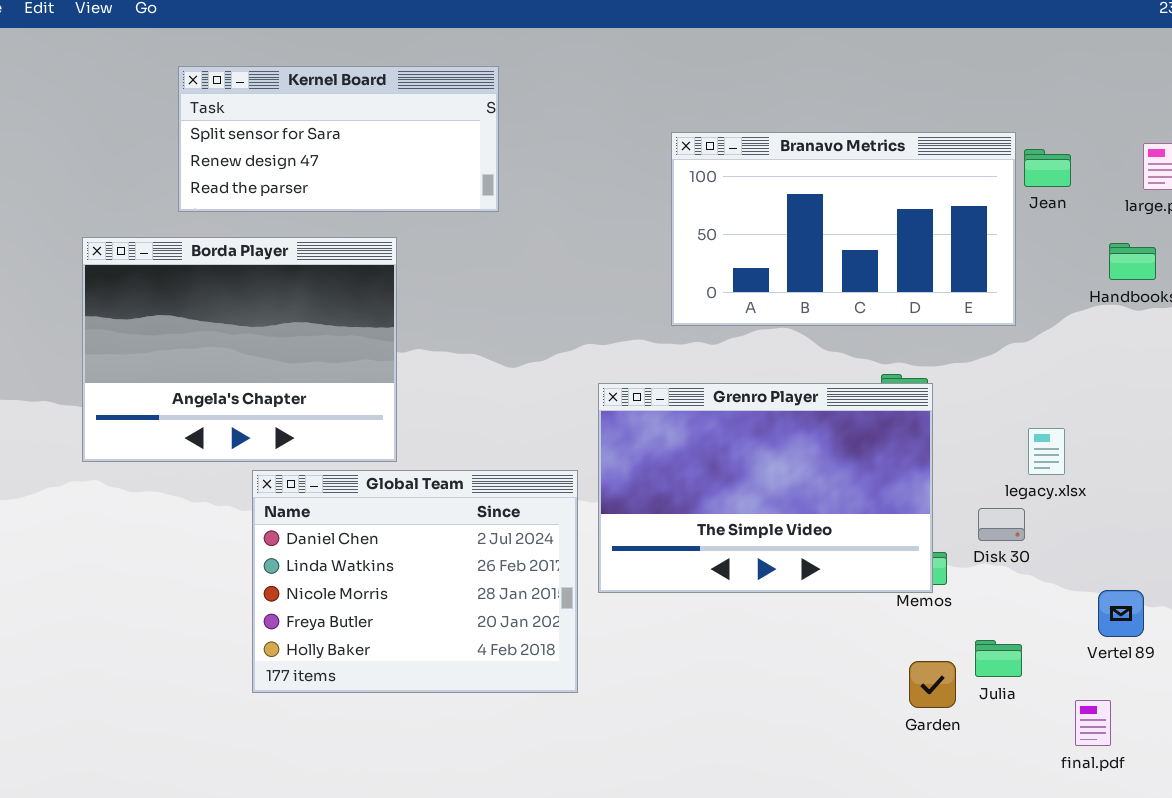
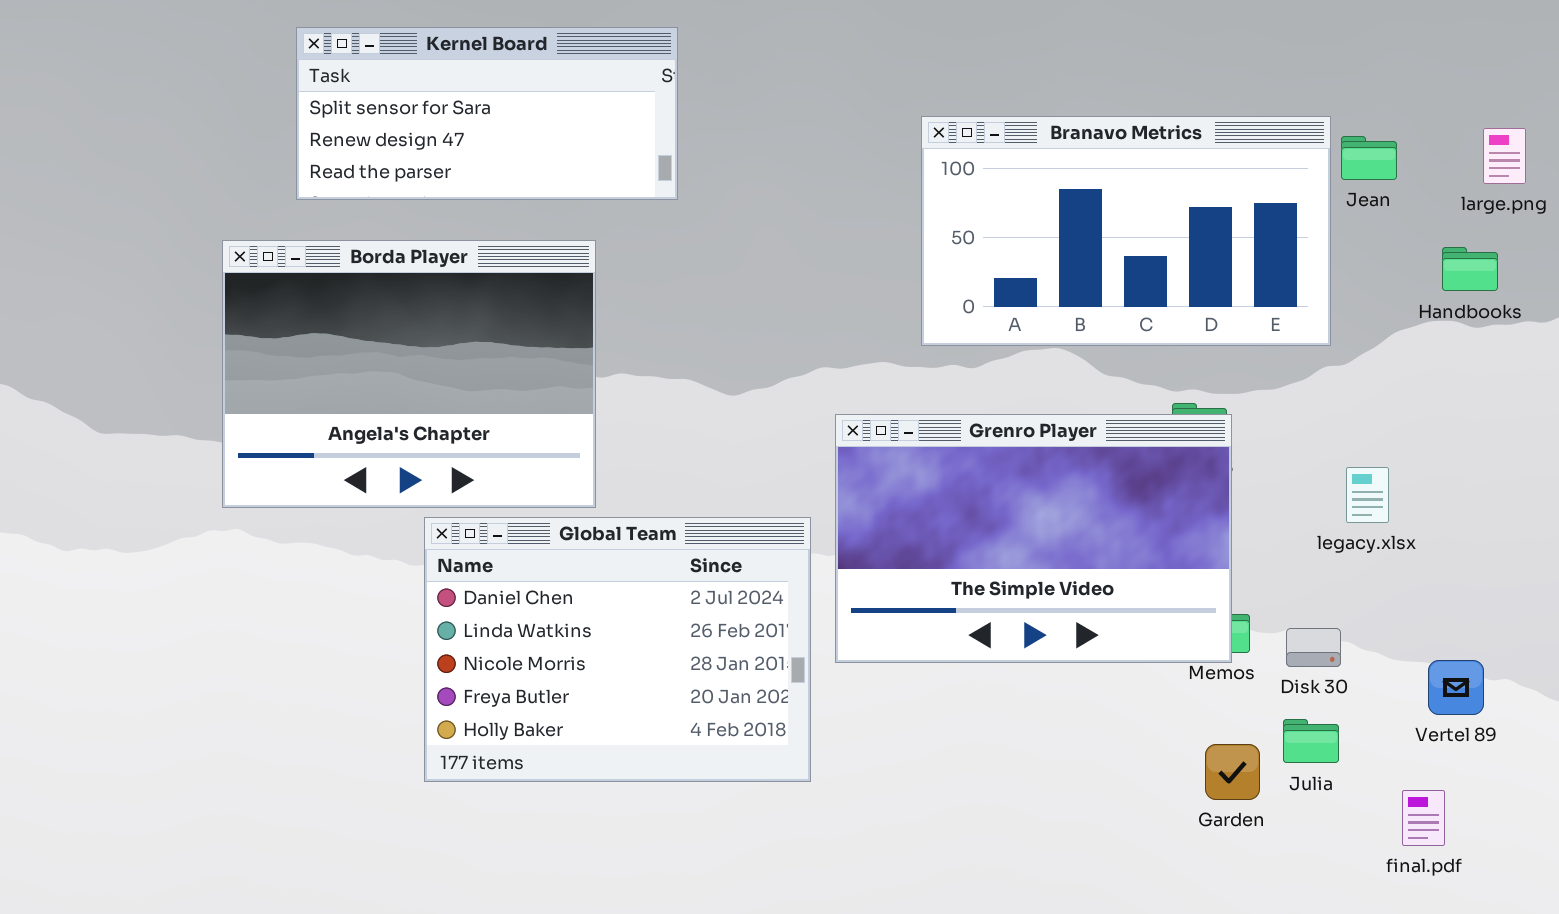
Kernel Board: [178,66,499,212] -> [296,27,678,200], moved
Disk 30: [978,508,1025,541] -> [1286,628,1341,667], moved

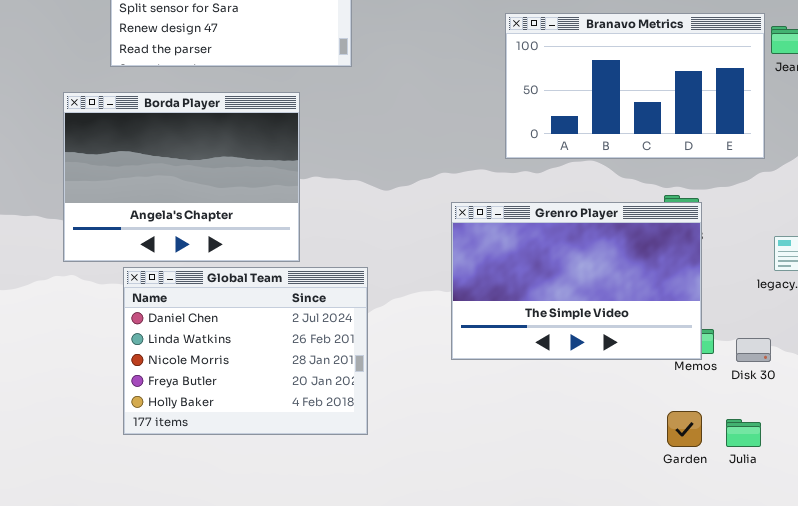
Global Team: [424,517,811,782] -> [123,267,368,435], moved
Julia: [1283,719,1339,763] -> [726,419,761,447], moved
Garden: [1205,744,1260,800] -> [667,411,702,447], moved

